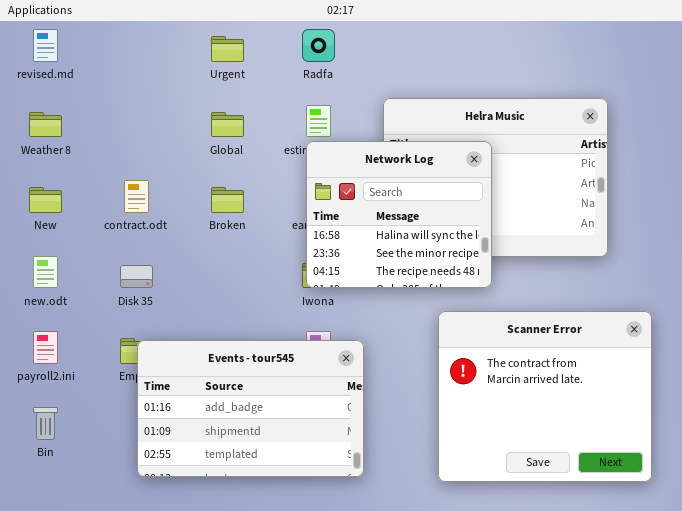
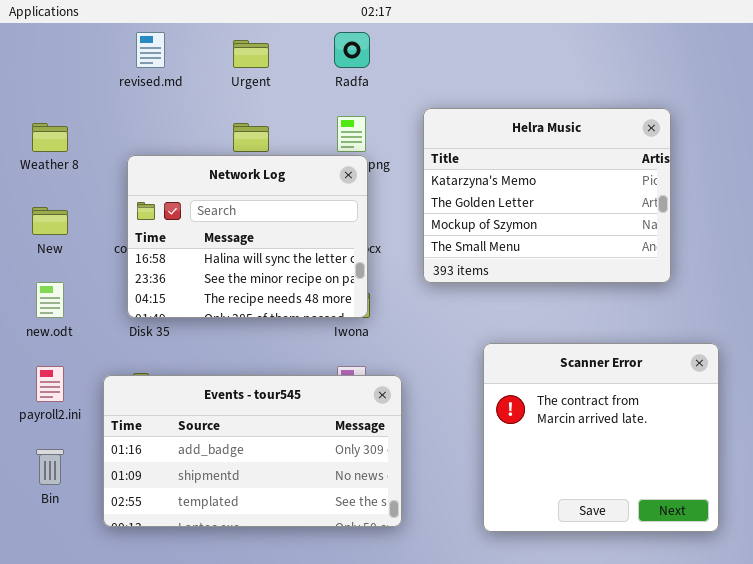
revised.md: [33,29,58,62] -> [136,32,165,68], moved
Network Log: [306,141,492,288] -> [127,155,368,318], moved, resized
Events - tour545: [137,340,364,477] -> [103,375,402,527], resized

